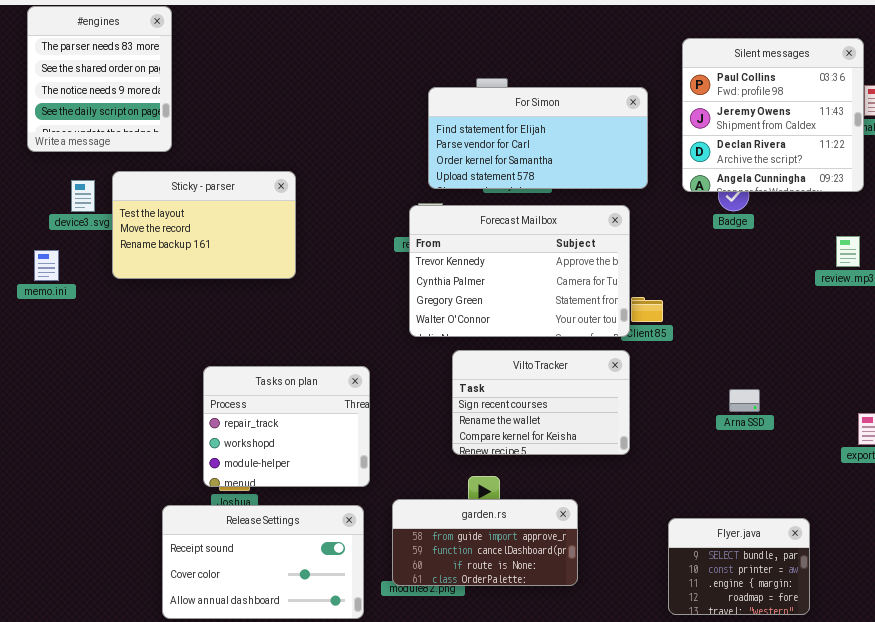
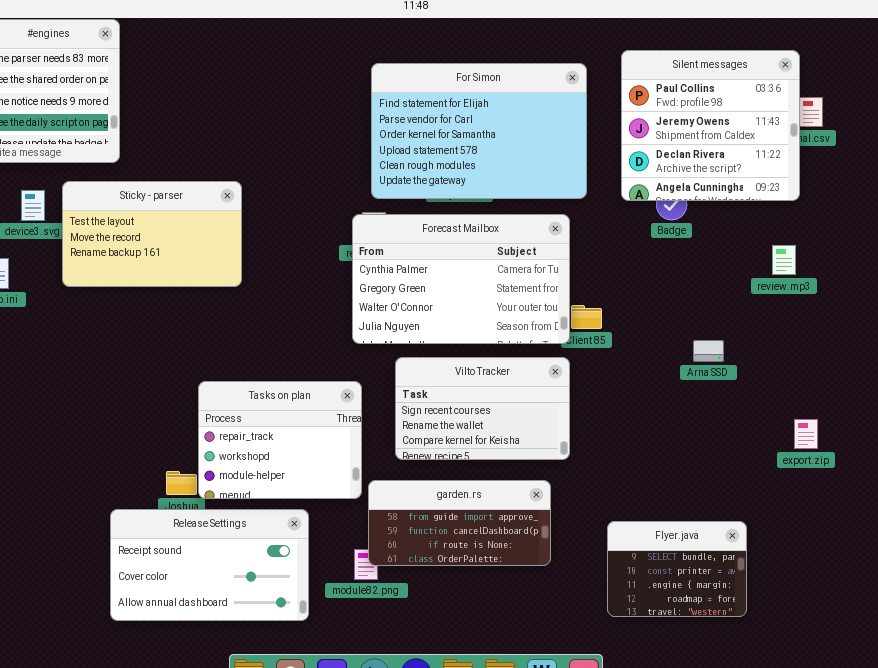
For Simon: [428,87,648,189] -> [371,63,587,199], resized
Forecast Mailbox: [409,205,630,337] -> [352,214,570,344], scrolled down 1 row
Tasks on plan: [203,366,370,487] -> [198,381,362,499], moved
Arna SSD: [729,389,760,412] -> [693,340,724,362], moved
garden.rs: [392,499,578,586] -> [368,480,551,566], moved

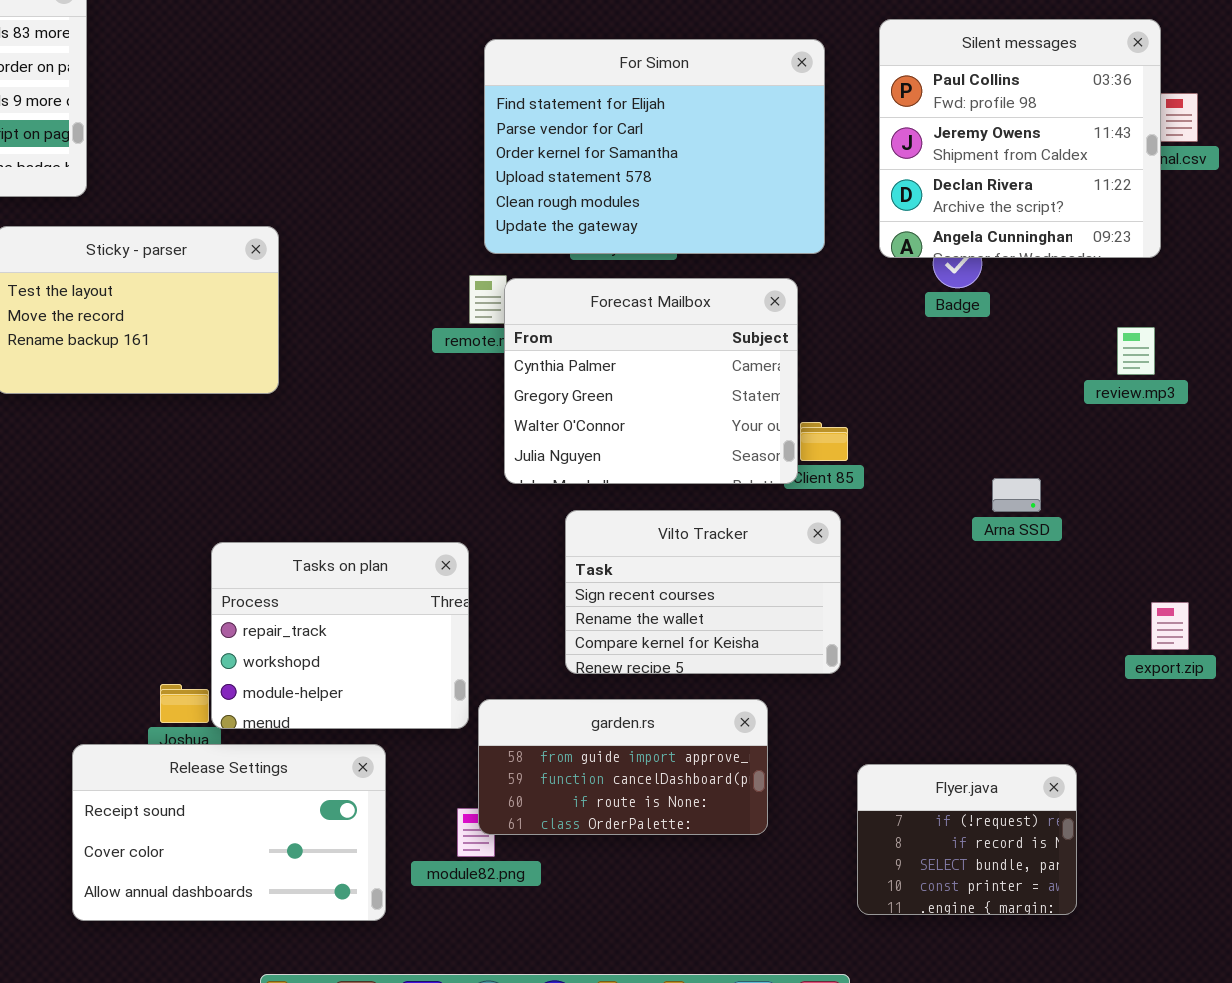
Forecast Mailbox: [352,214,570,344] -> [504,278,798,484], resized
Vilto Tracker: [395,357,570,460] -> [565,510,841,674], moved
Flyer.java: [607,521,747,617] -> [857,764,1077,915], scrolled up 2 rows

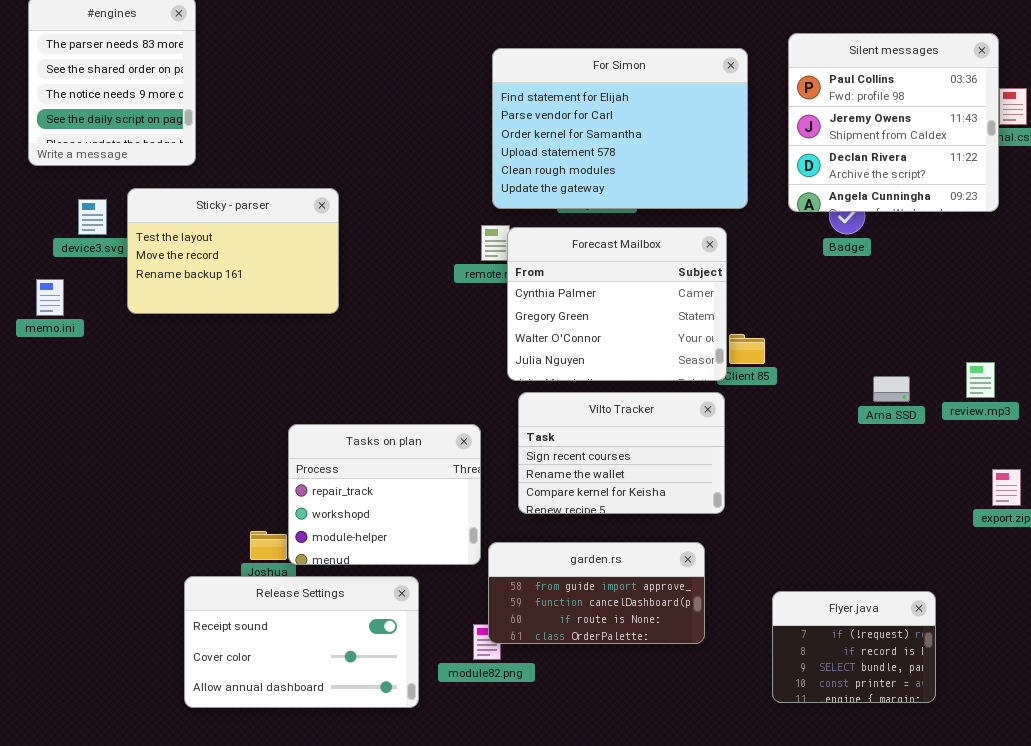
review.mp3: [1117,327,1155,375] -> [966,362,995,398], moved
Vilto Tracker: [565,510,841,674] -> [518,392,725,514], moved

